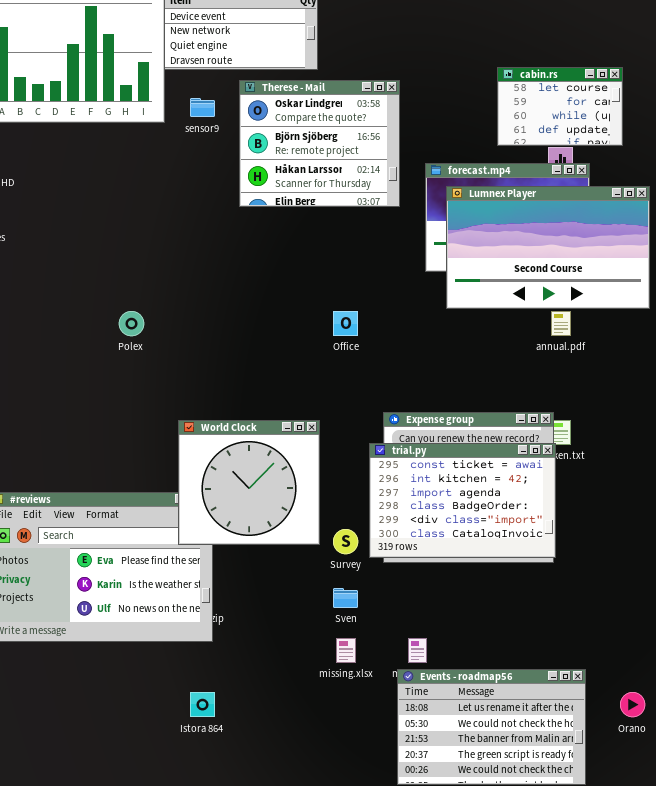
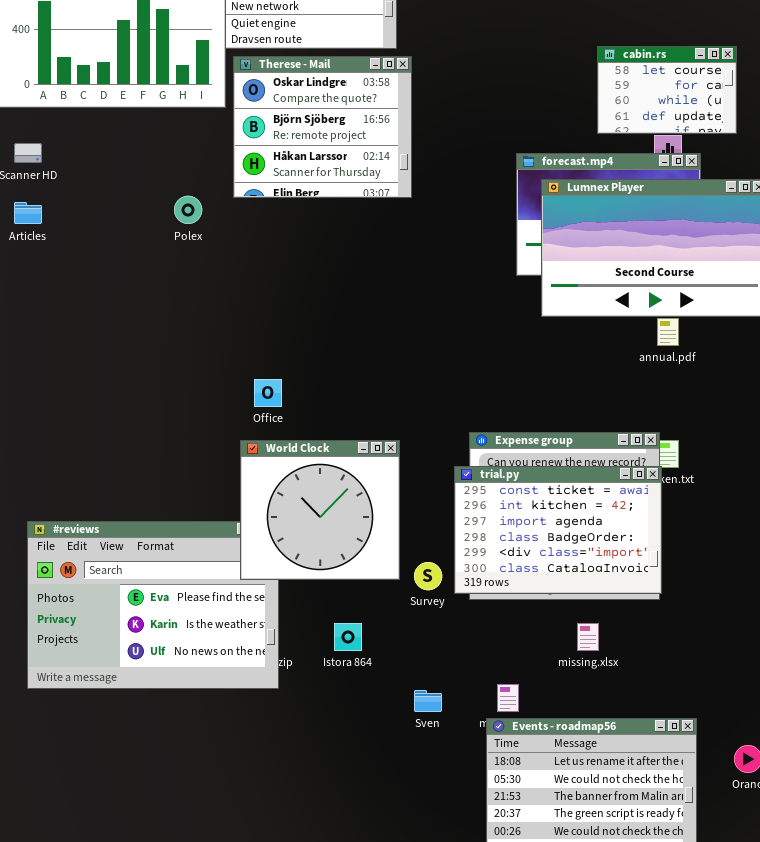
Therese - Mail: [239,80,400,207] -> [233,56,412,198], moved
Polex: [119,311,144,336] -> [174,196,202,224], moved
Office: [333,311,358,336] -> [254,379,282,407], moved
Sven: [333,588,358,608] -> [414,690,442,712], moved
missing.xlsx: [336,638,356,663] -> [577,623,599,651], moved
Istora 864: [190,692,215,717] -> [334,623,362,651], moved

